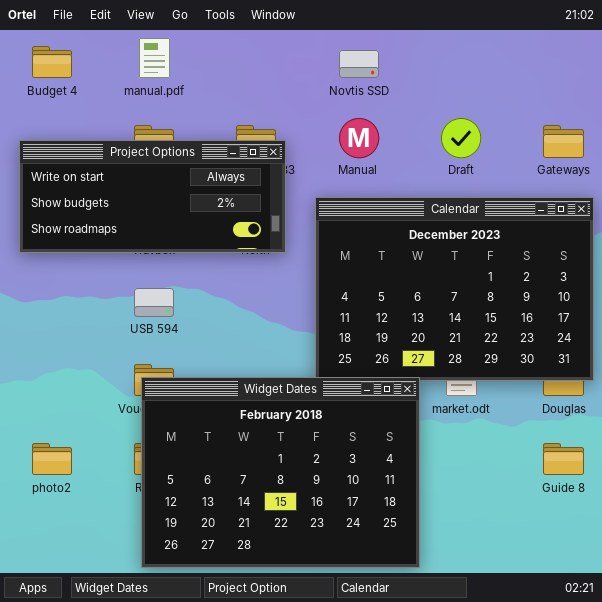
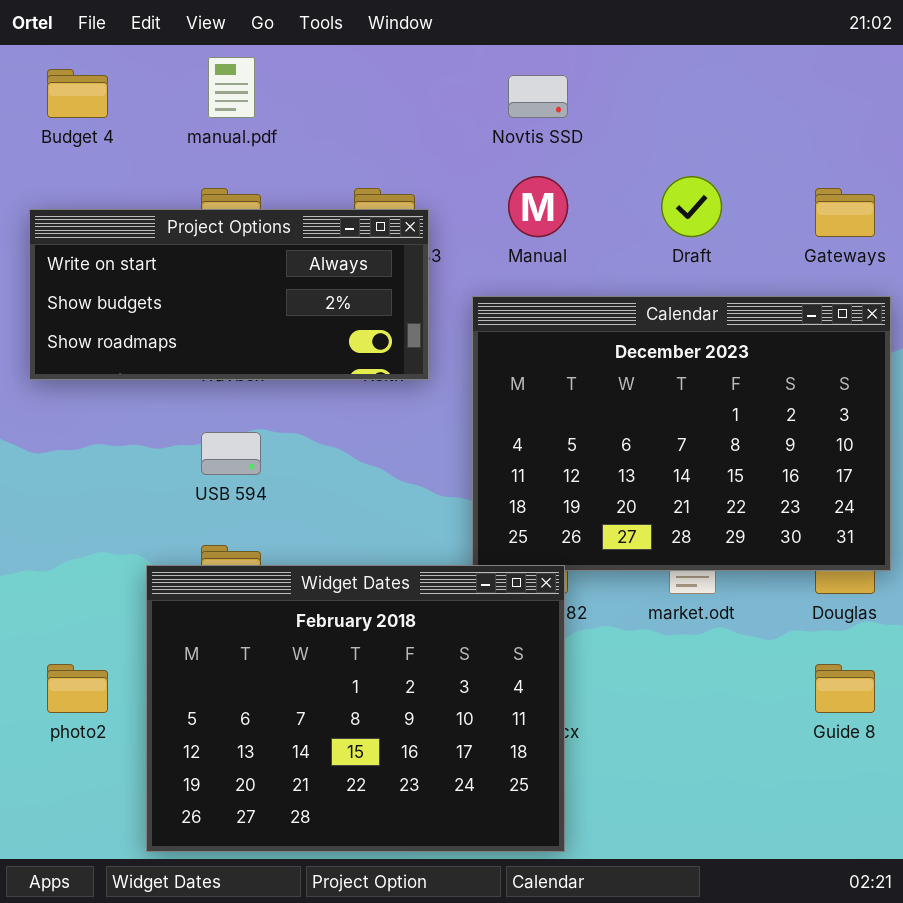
Widget Dates: [141,377,420,568] -> [146,565,565,852], moved

